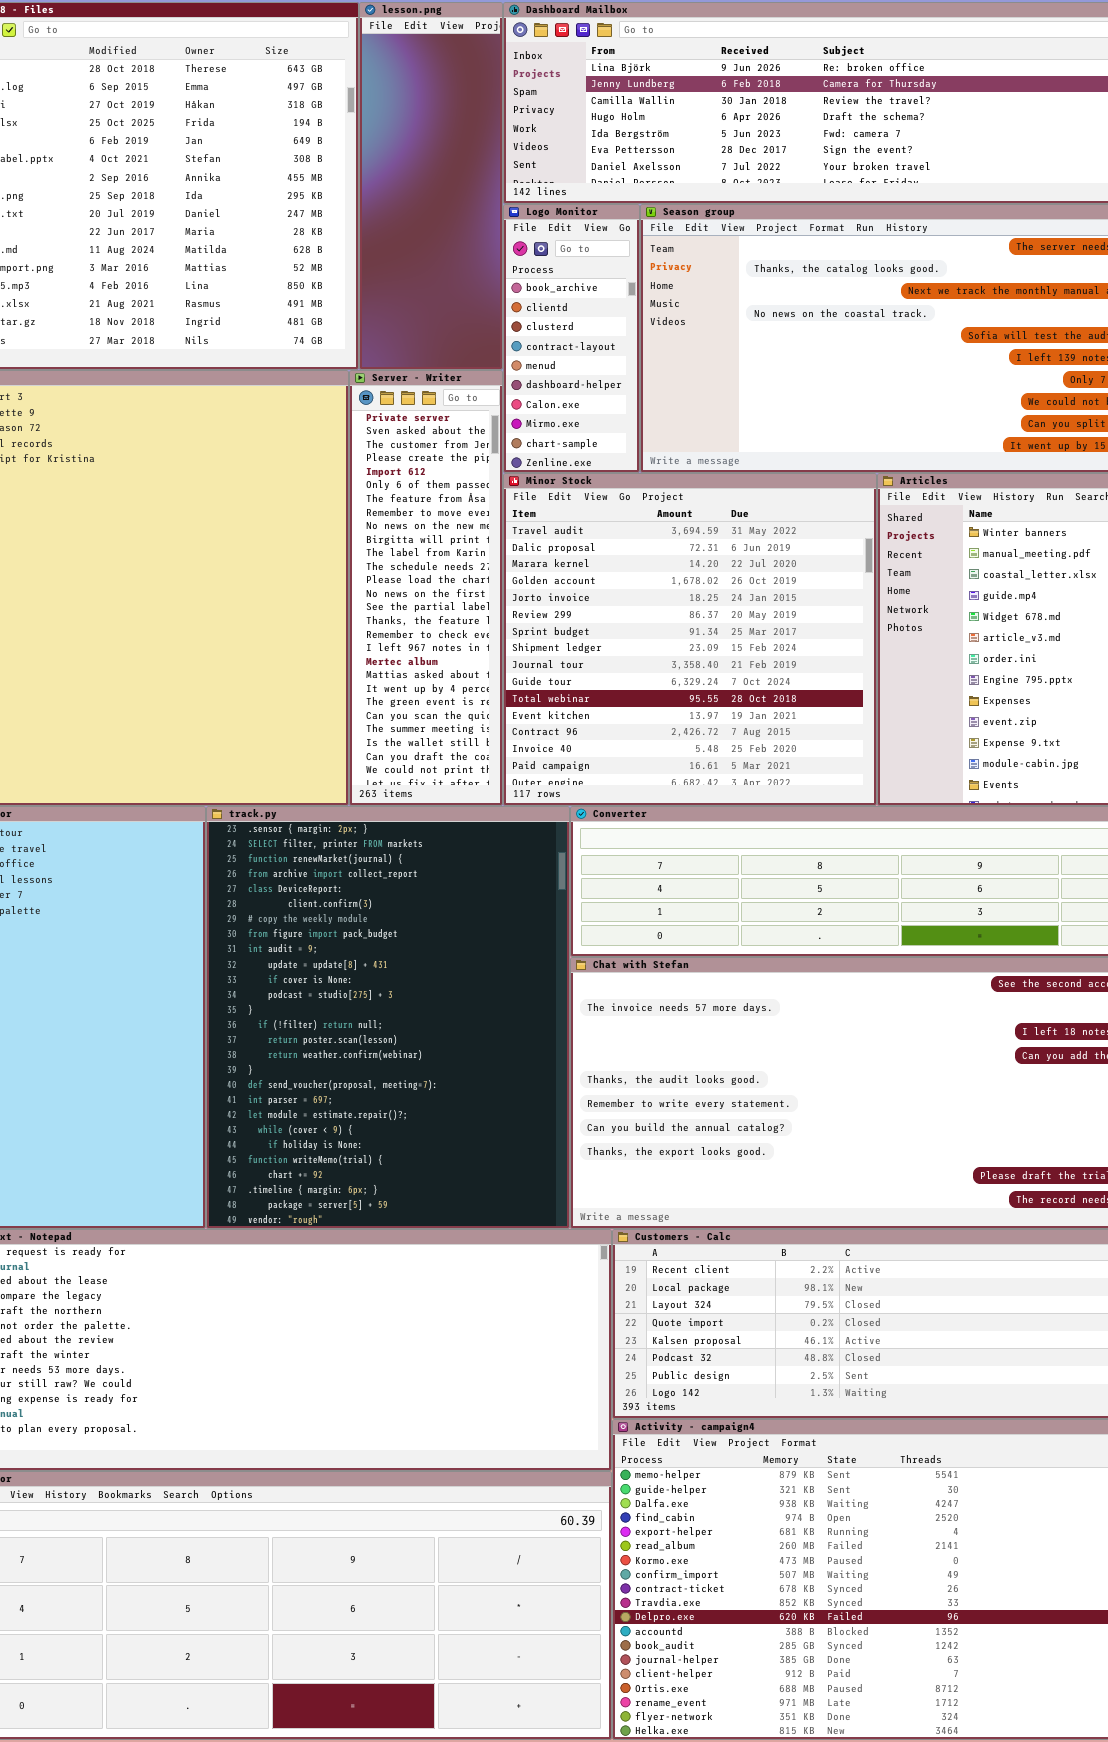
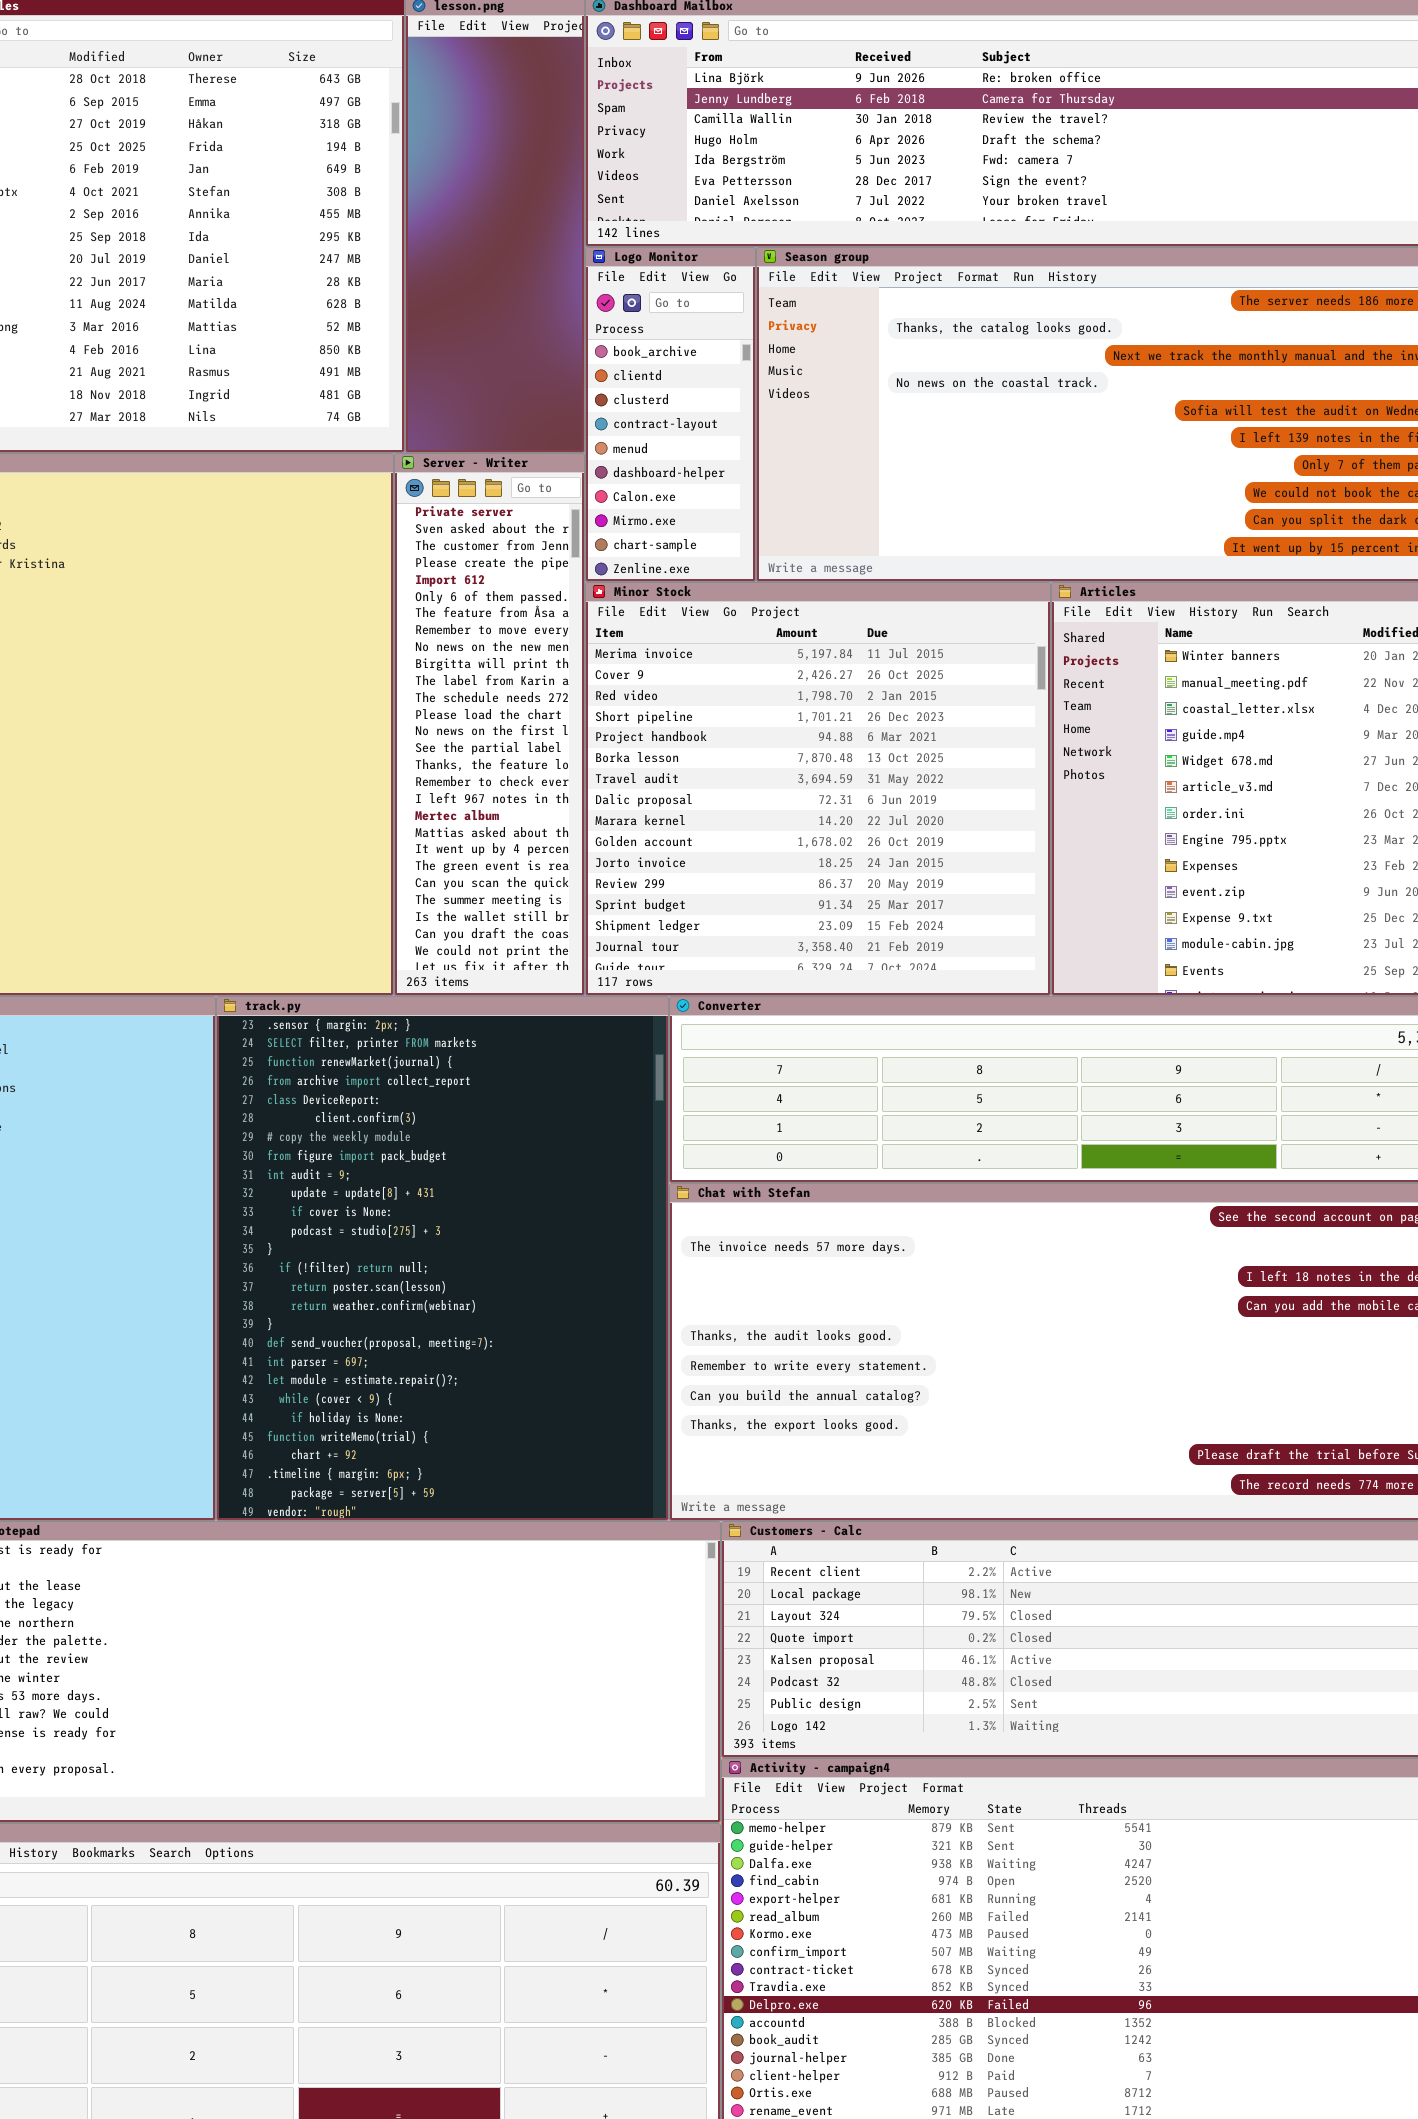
Minor Stock: [503,473,877,806] -> [585,582,1051,996], scrolled up 6 rows

